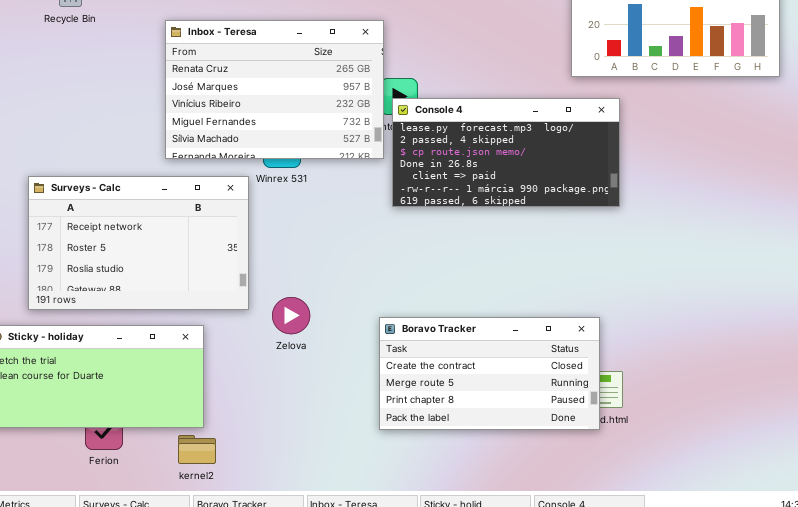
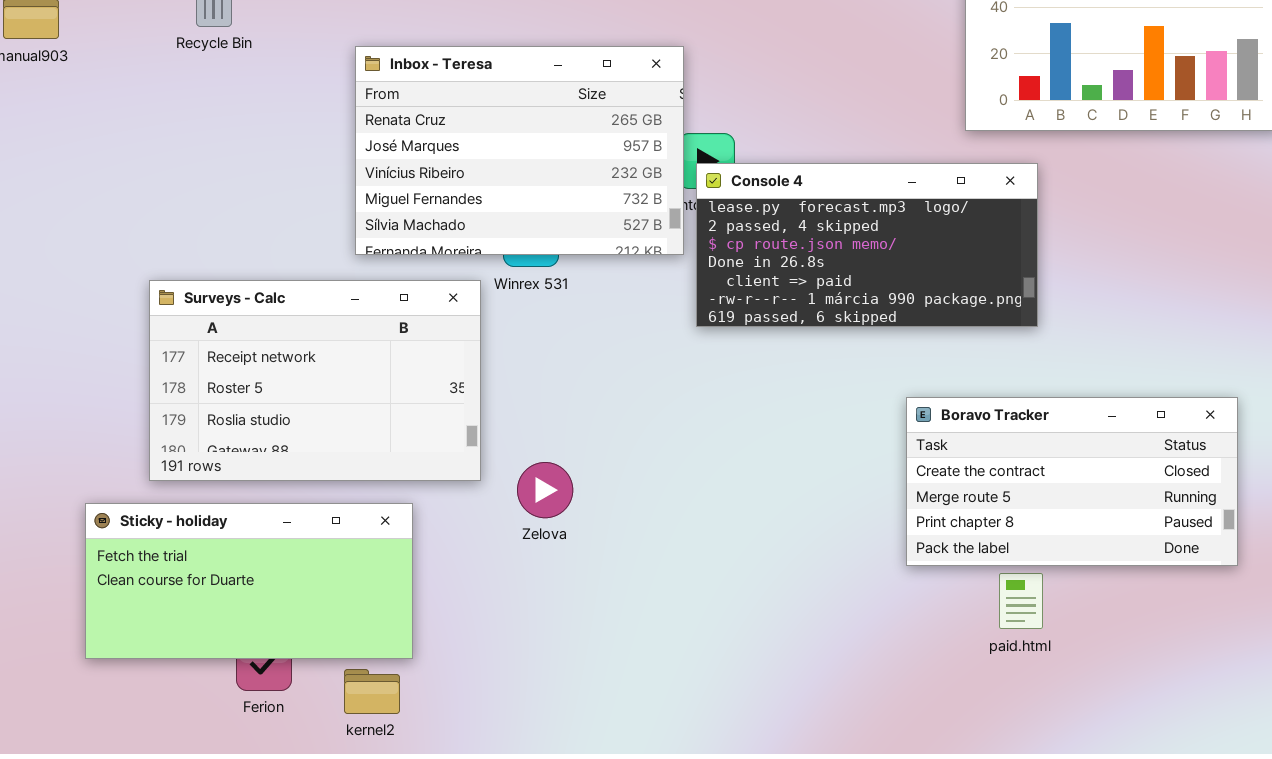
Boravo Tracker: [379,317,600,430] -> [906,397,1238,566], moved
kernel2: [178,435,216,464] -> [344,669,400,714], moved

